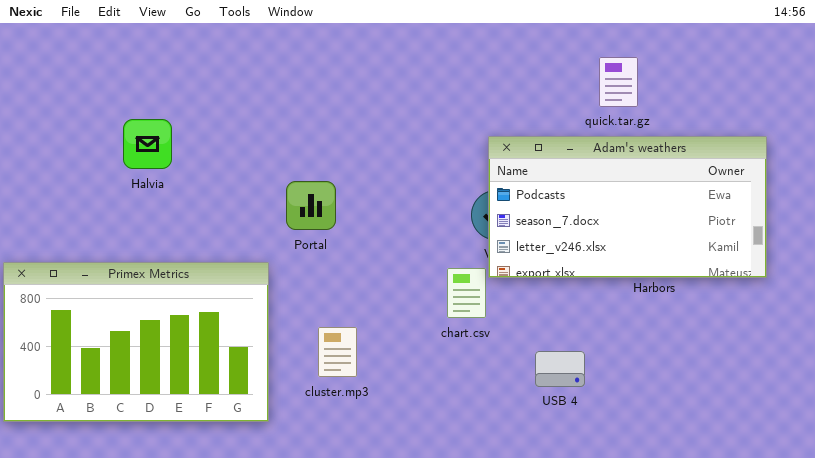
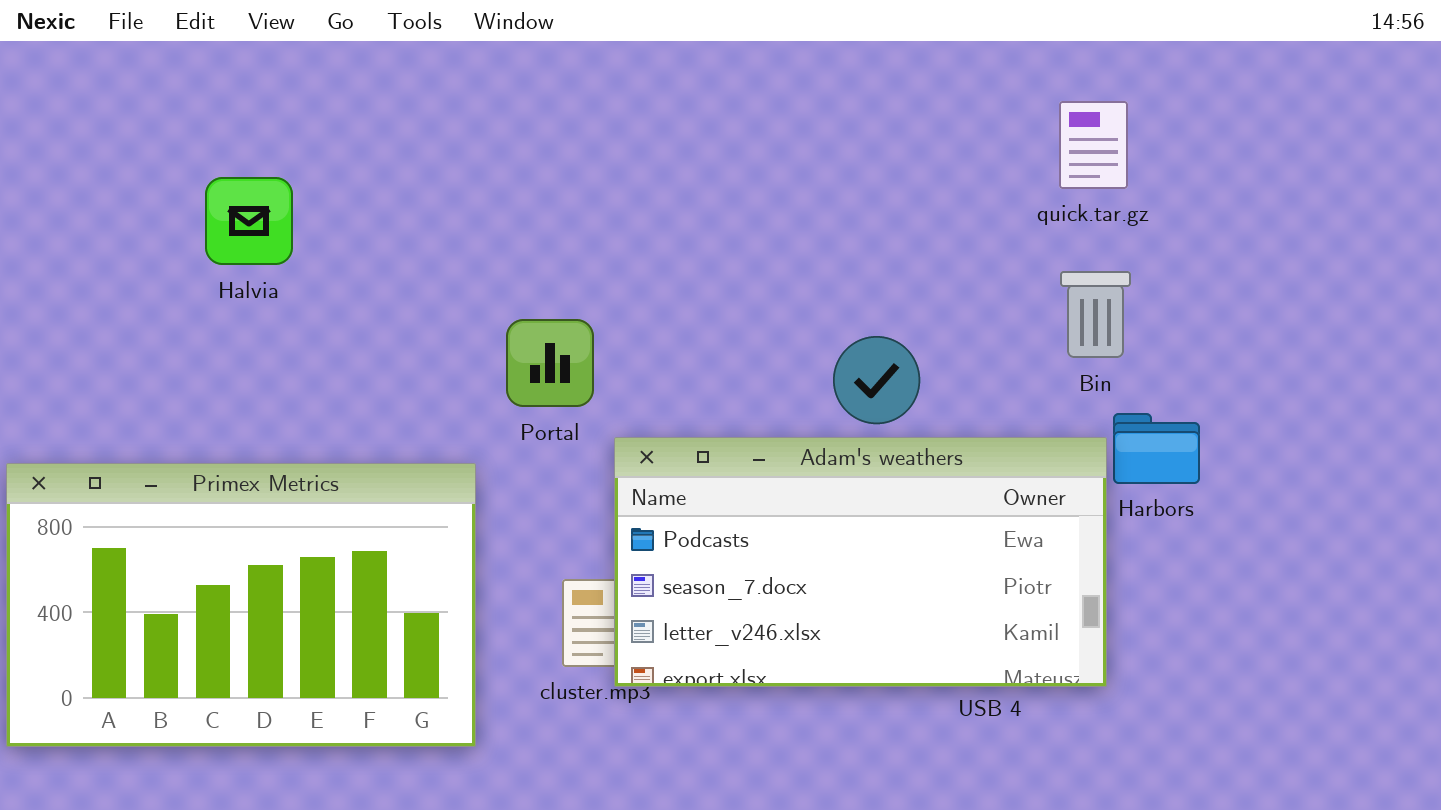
Halvia: [123,119,172,169] -> [205,177,293,265], moved
Adam's weathers: [488,136,767,278] -> [614,437,1107,687], moved

